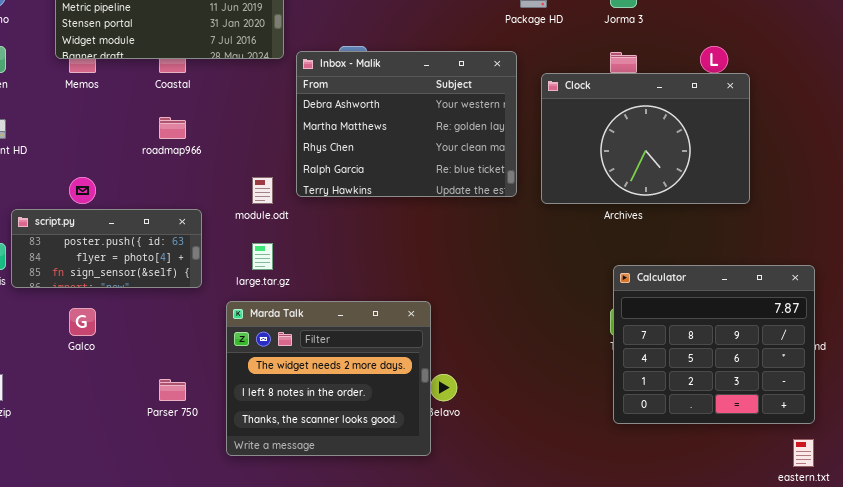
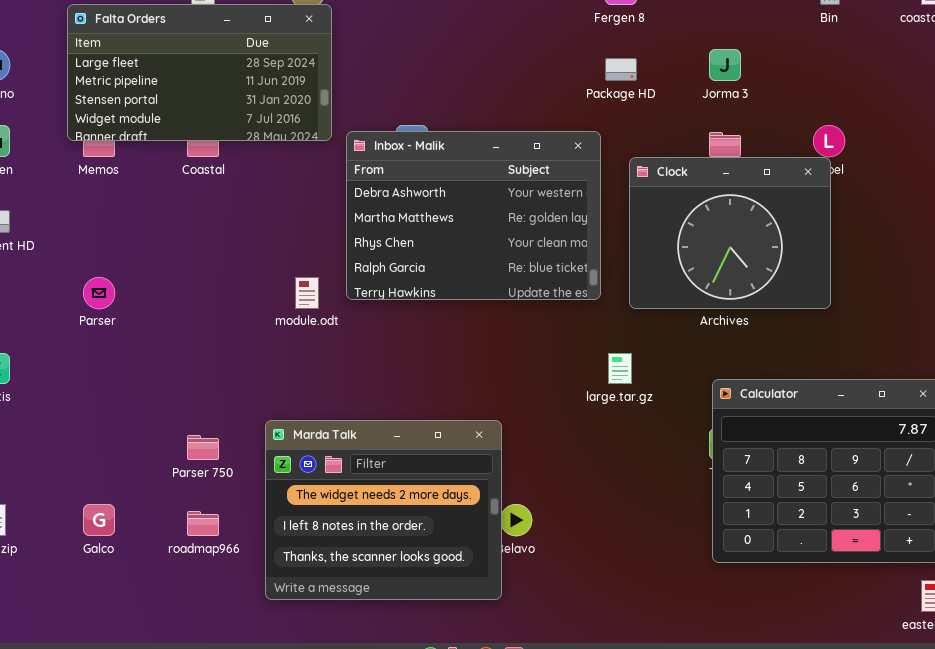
Clock: [541,73,750,204] -> [629,157,831,309], resized
roadmap966: [159,117,186,139] -> [187,511,219,536], moved
script.py: [11,209,202,288] -> none, closed
large.tar.gz: [252,243,273,270] -> [608,353,632,384], moved
Galco: [69,308,96,336] -> [83,504,115,536], moved
Parser 750: [159,379,186,401] -> [187,435,219,460], moved

